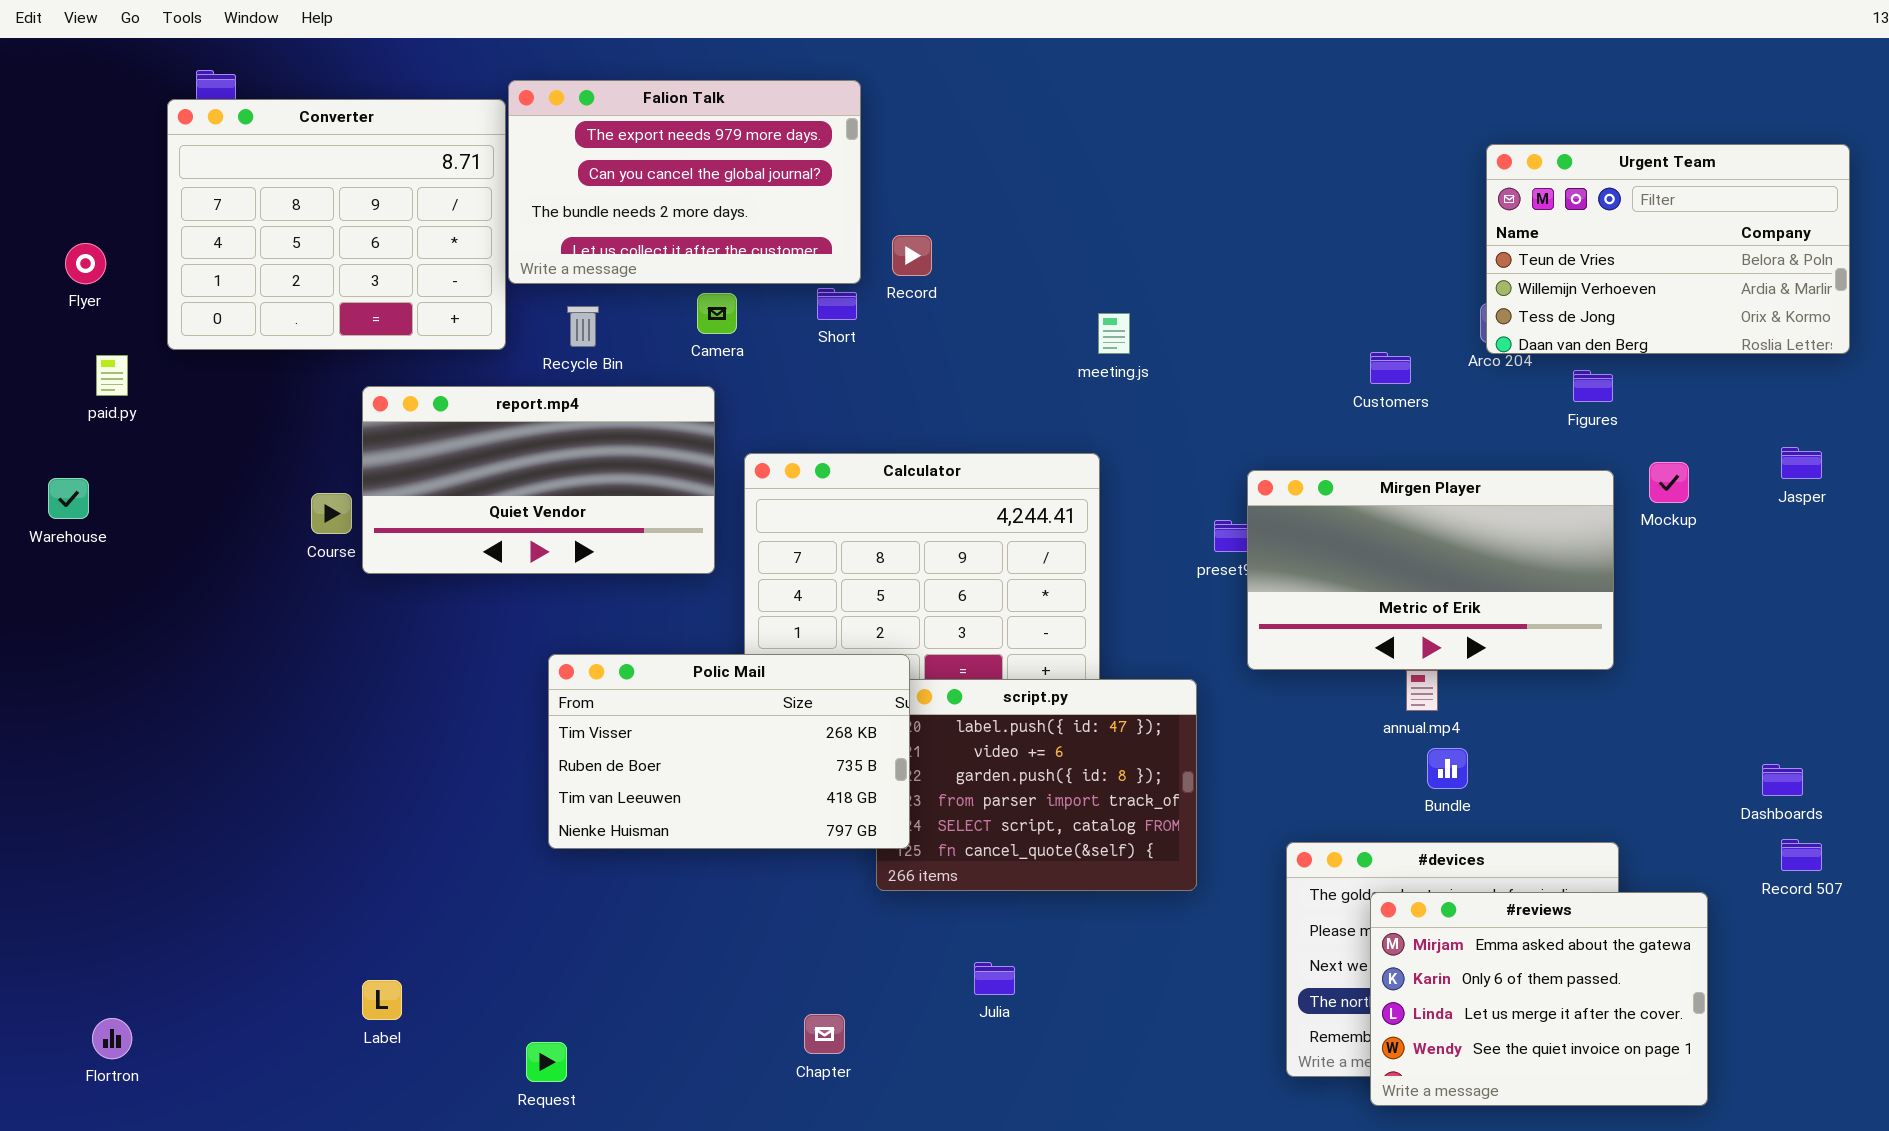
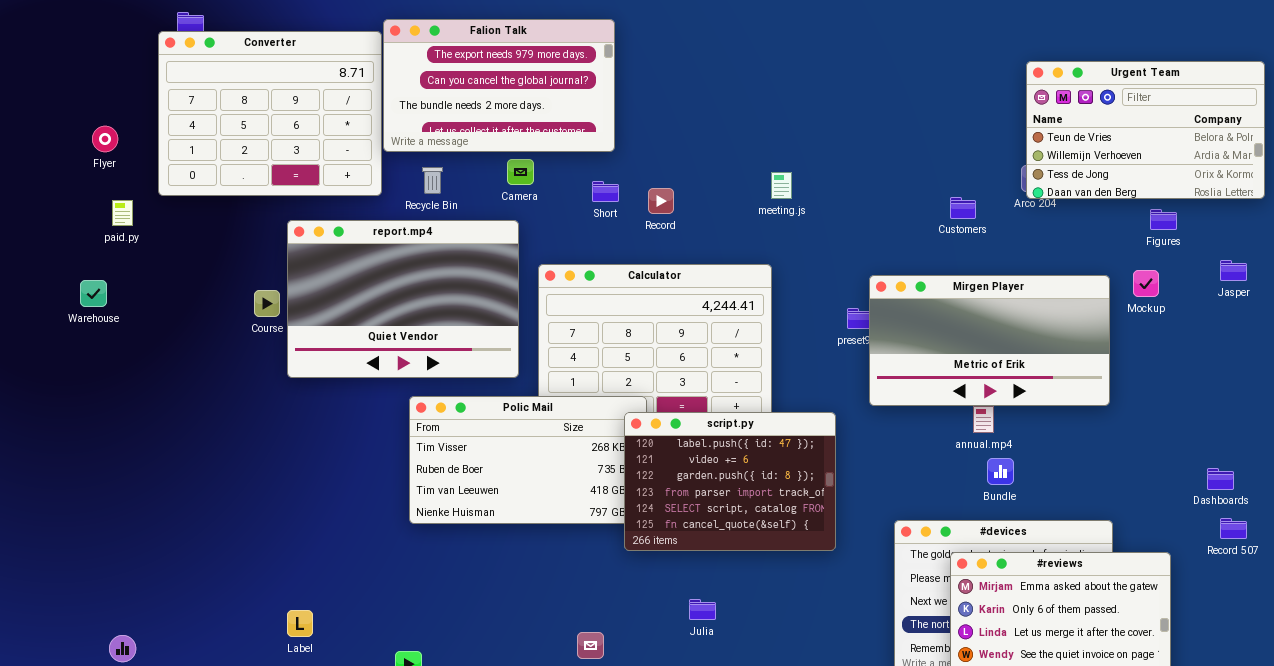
Record: [892,235,932,276] -> [648,188,674,214], moved
Short: [817,288,857,320] -> [592,181,619,202], moved
Figures: [1573,370,1613,402] -> [1150,209,1177,230], moved
report.mp4: [362,386,715,574] -> [287,220,519,378], resized
script.py: [876,679,1197,891] -> [624,412,836,551], raised

